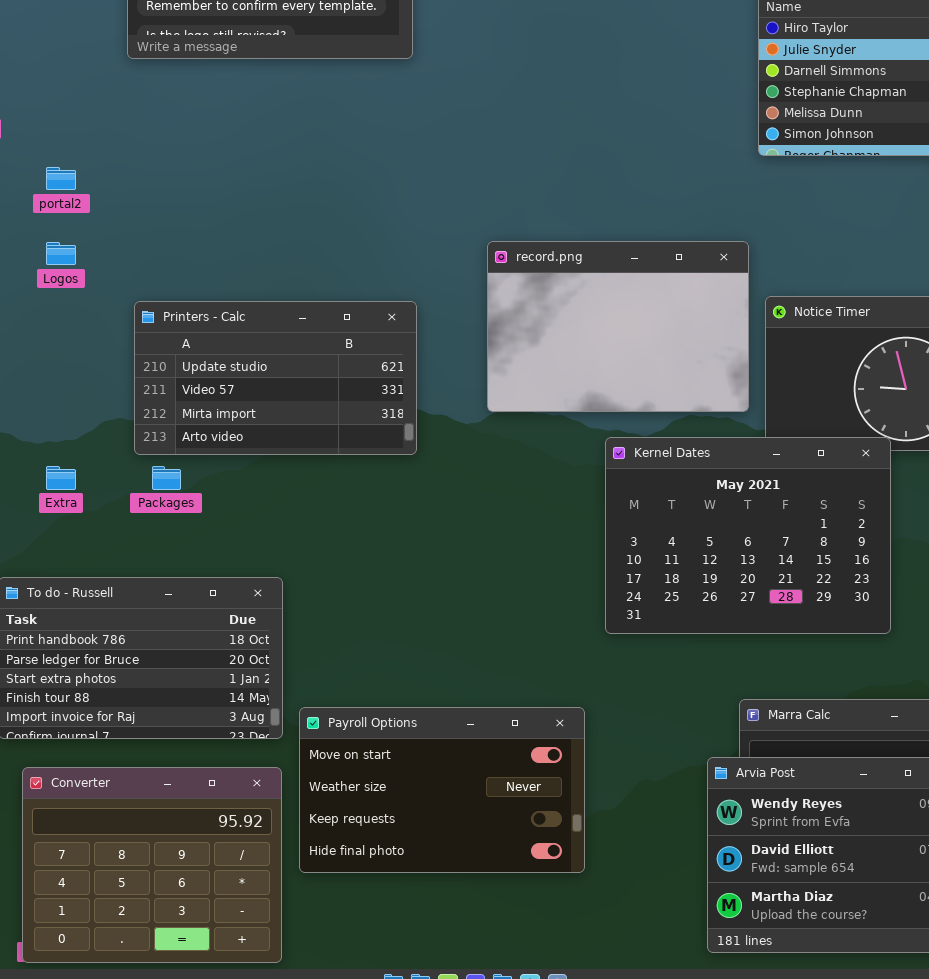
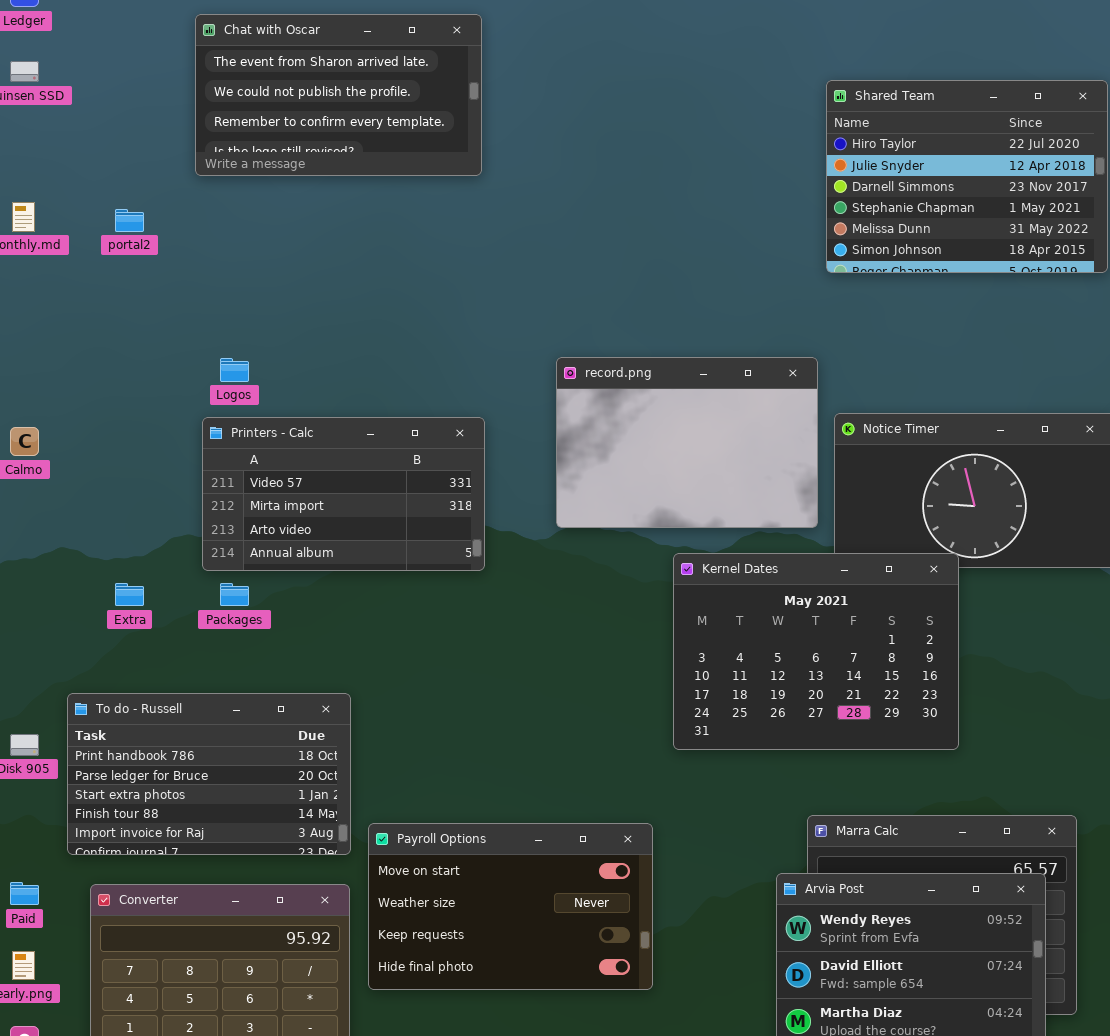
portal2: [46,167,76,190] -> [115,209,144,232], moved
Logos: [46,242,76,265] -> [220,358,249,382], moved
Printers - Calc: [134,301,417,455] -> [202,417,485,571], scrolled down 1 row

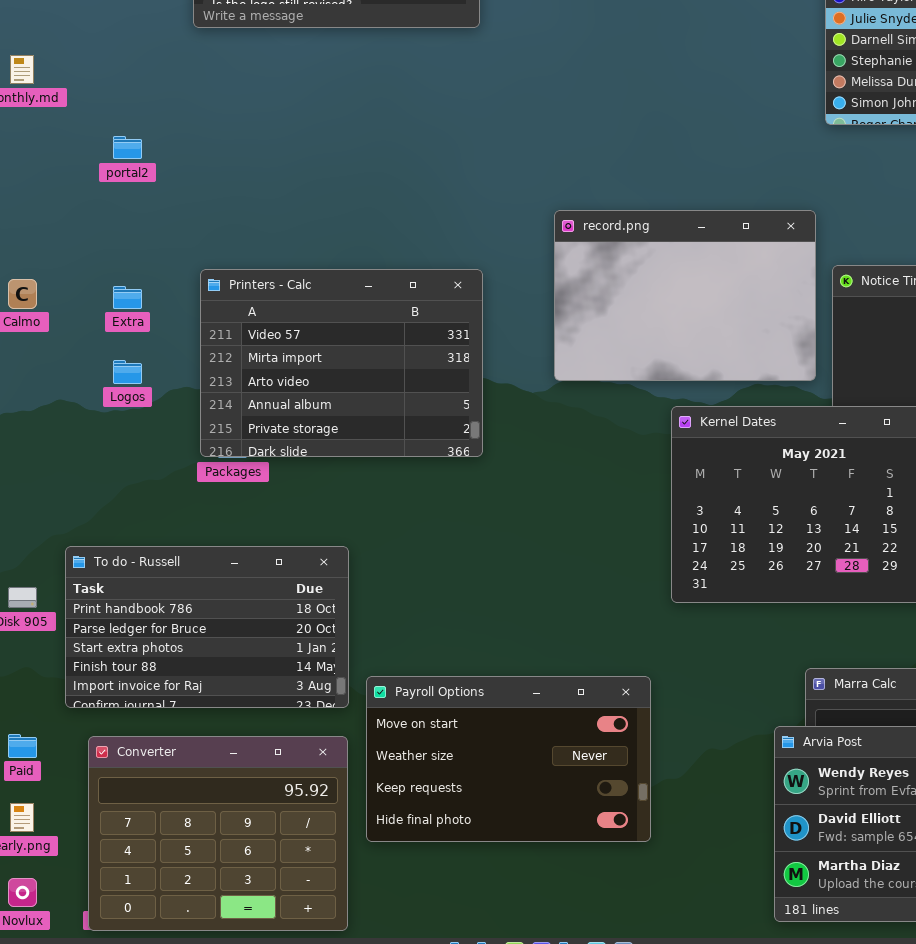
portal2: [115,209,144,232] -> [113,136,142,159], moved
Logos: [220,358,249,382] -> [113,360,142,384], moved
Printers - Calc: [202,417,485,571] -> [200,269,483,457], resized
Extra: [115,583,144,606] -> [113,286,142,309], moved

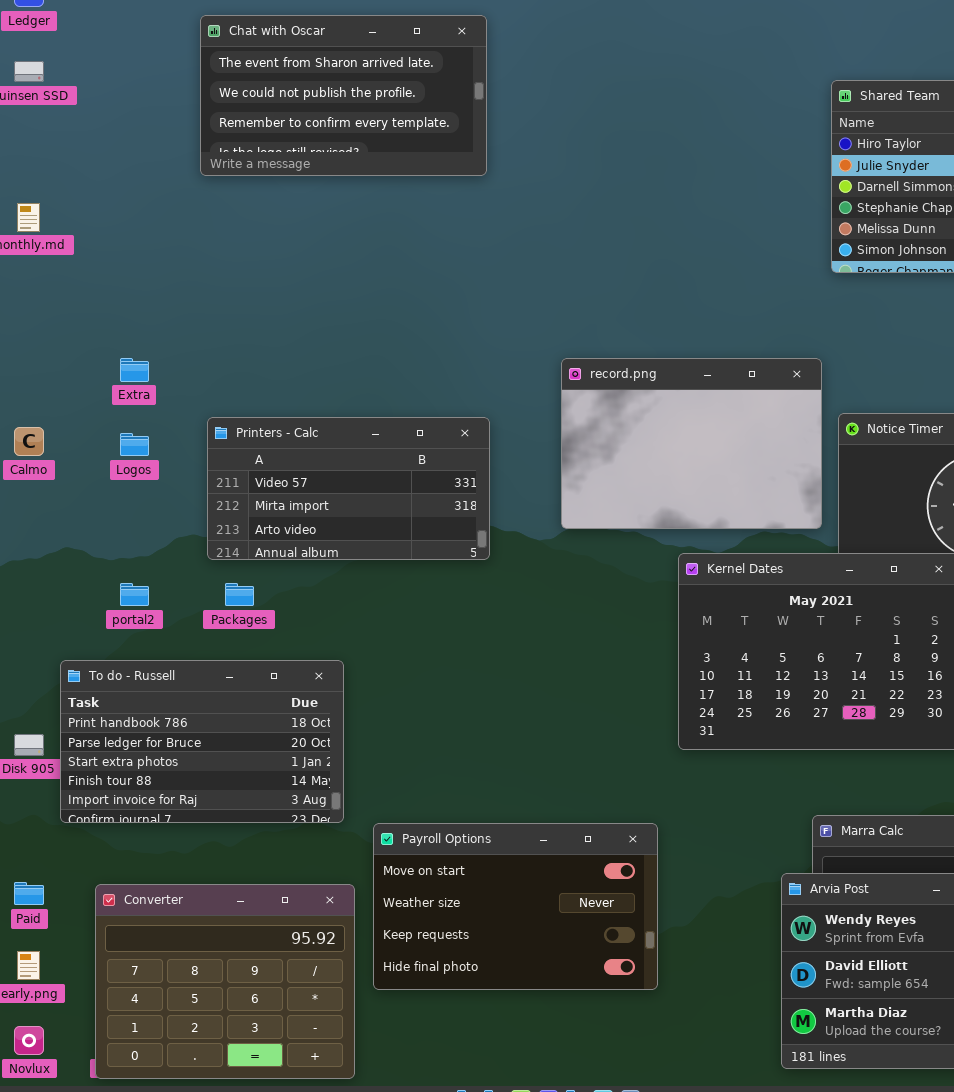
portal2: [113,136,142,159] -> [120,583,149,606], moved
Printers - Calc: [200,269,483,457] -> [207,417,490,560], resized
Extra: [113,286,142,309] -> [120,358,149,382], moved
Logos: [113,360,142,384] -> [120,433,149,456], moved
To do - Russell: [65,546,349,708] -> [60,660,344,823], moved

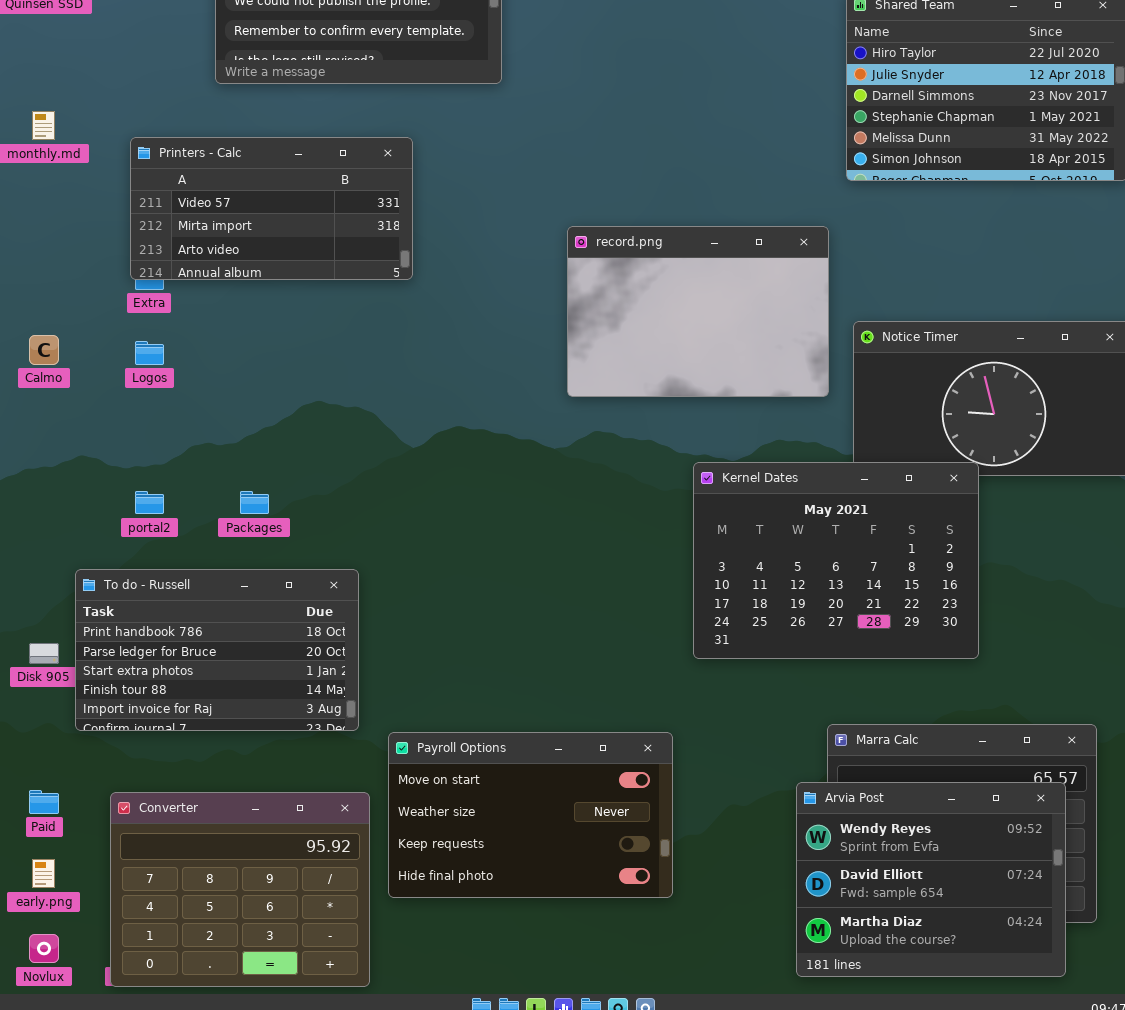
record.png: [561,358,822,529] -> [567,226,829,397], moved
Printers - Calc: [207,417,490,560] -> [130,137,413,280], moved

